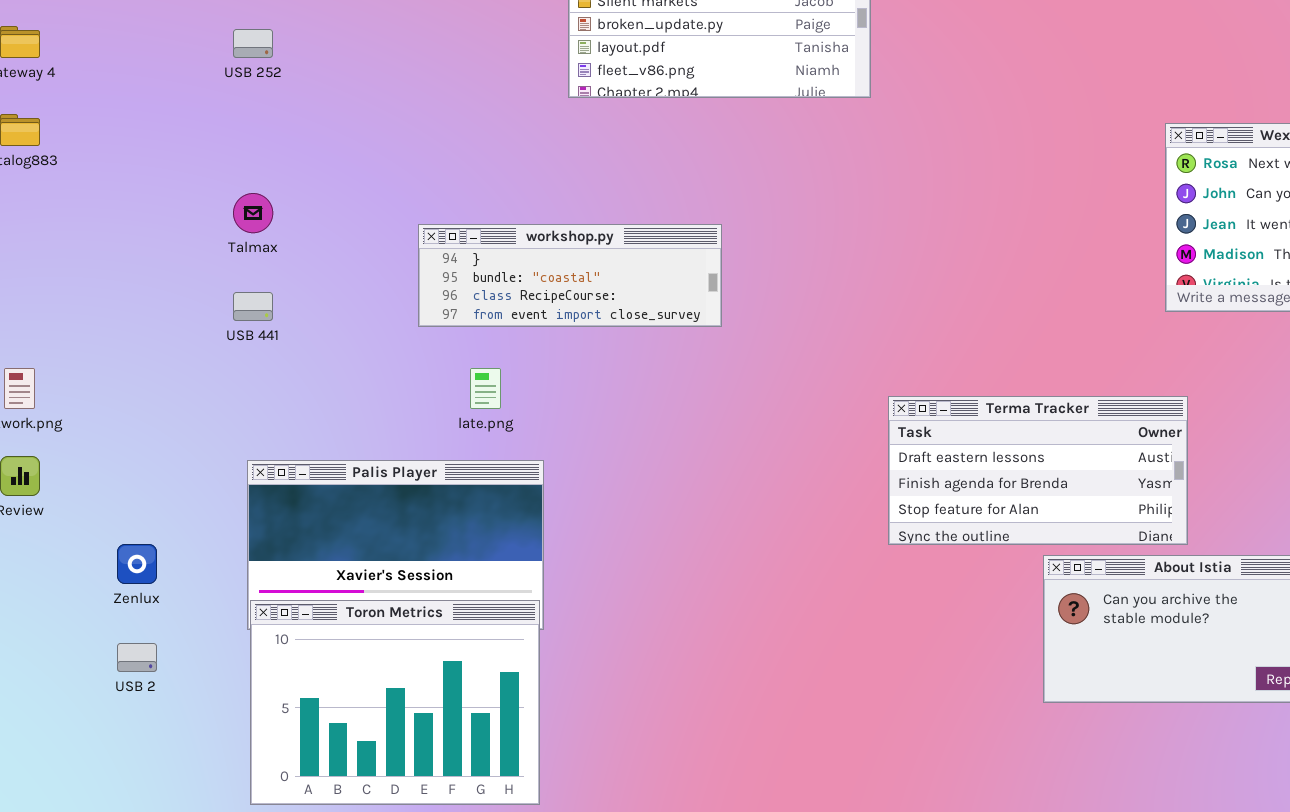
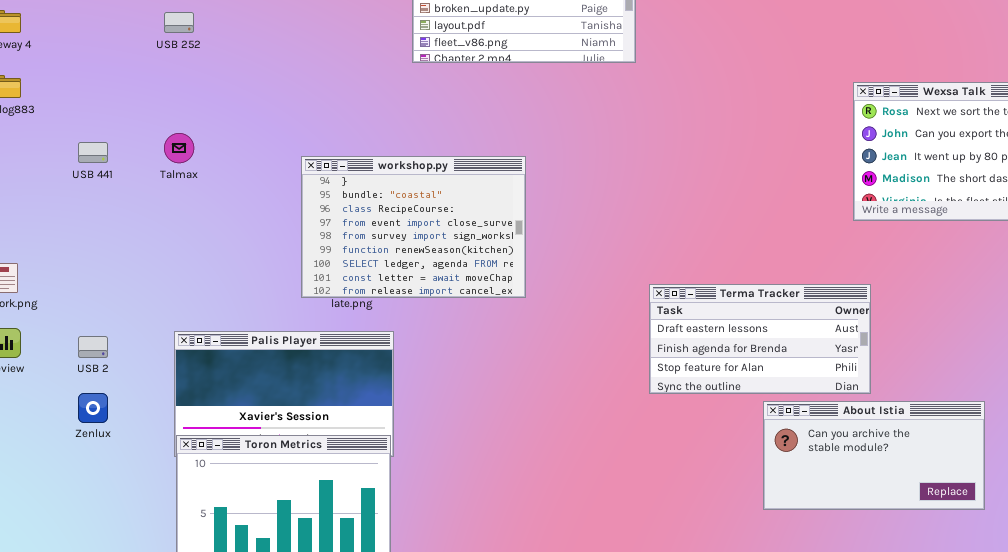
workshop.py: [418,224,722,327] -> [301,156,526,298], resized
USB 441: [233,292,273,321] -> [78,142,108,163], moved
USB 2: [117,643,157,672] -> [78,336,108,358], moved

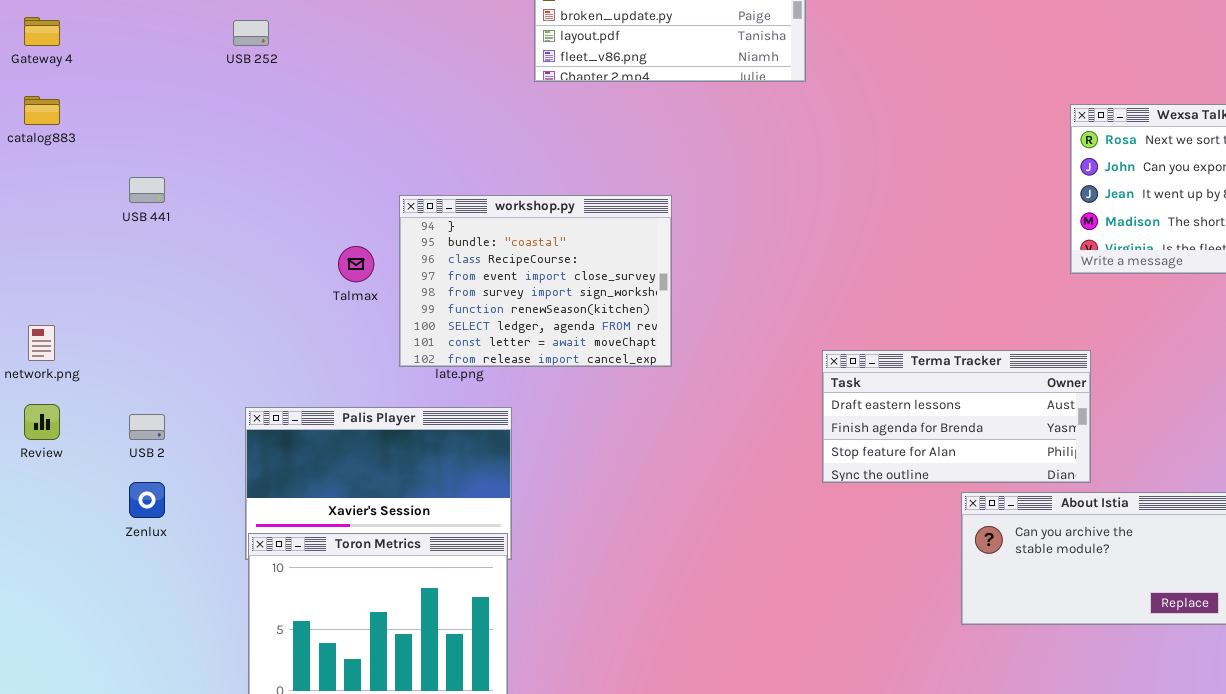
Talmax: [164,133,194,163] -> [338,246,374,282], moved

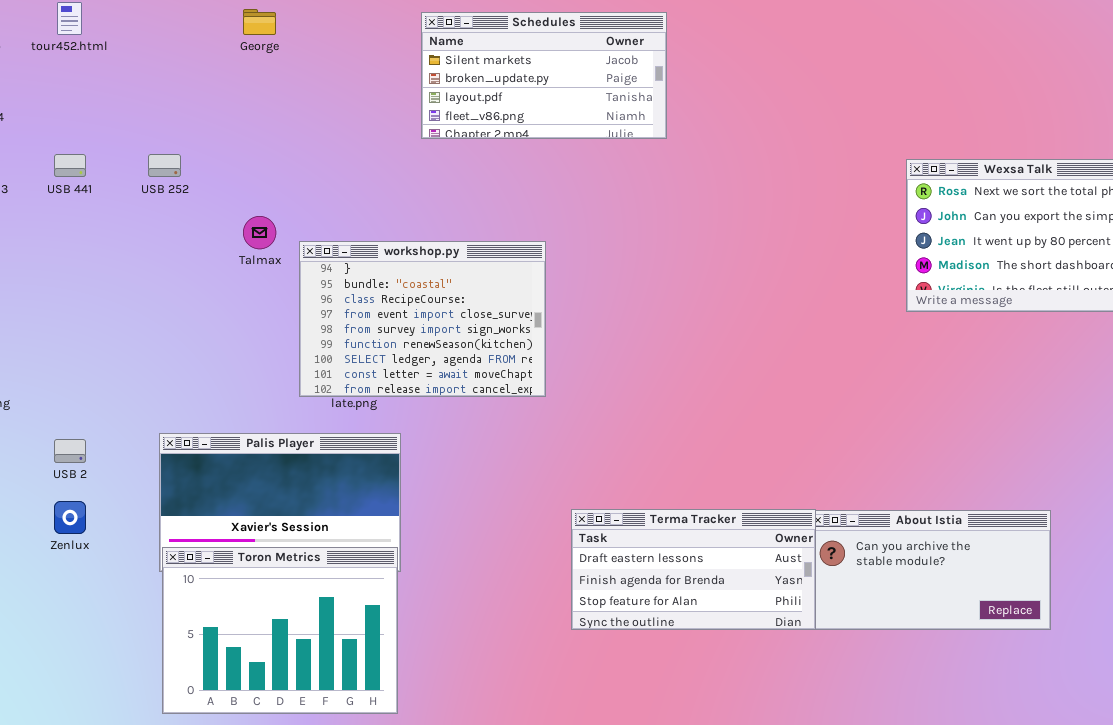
USB 252: [233,20,269,46] -> [148,154,181,177], moved
USB 441: [129,177,165,203] -> [54,154,86,177], moved
Talmax: [338,246,374,282] -> [243,216,276,249], moved
Terma Tracker: [822,350,1091,483] -> [571,509,816,630], moved

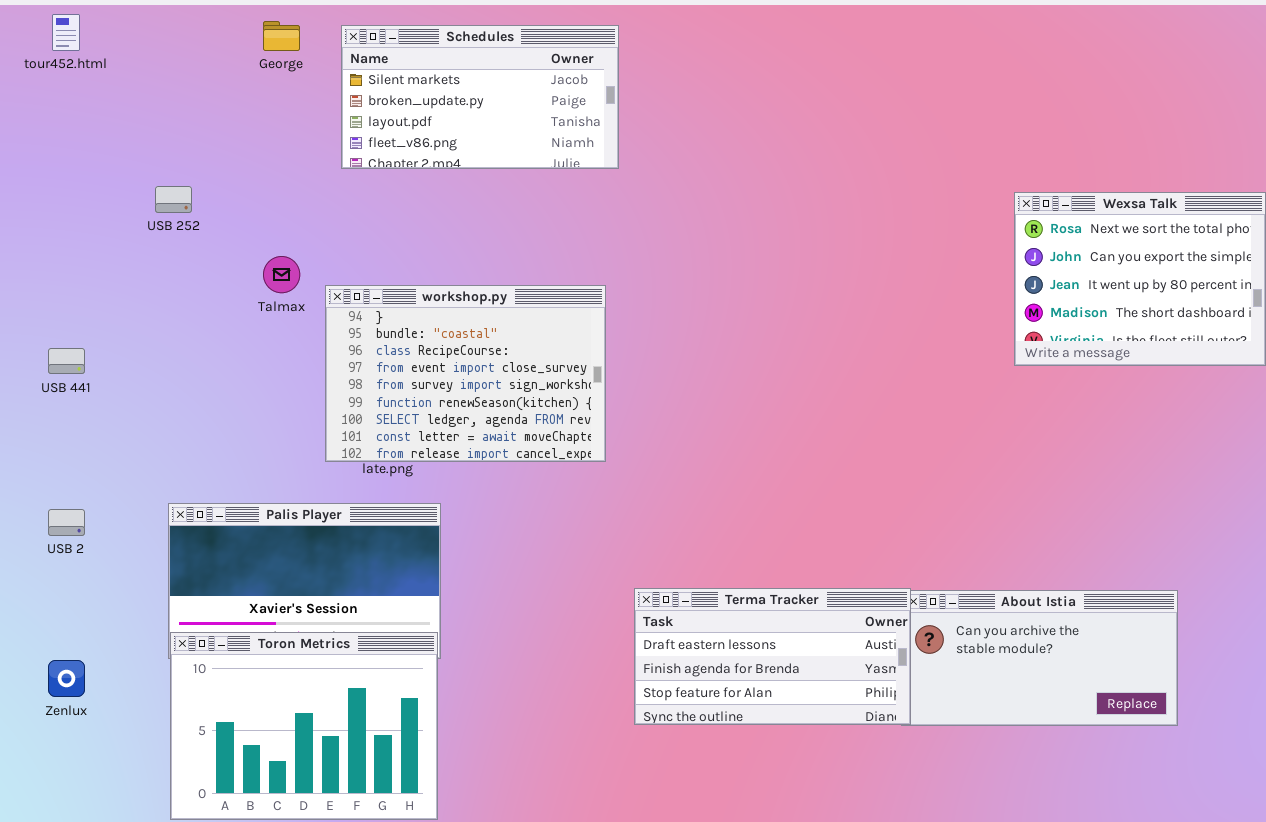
Schedules: [421,12,667,139] -> [341,25,619,169], moved
USB 441: [54,154,86,177] -> [48,348,85,374], moved
Zenlux: [54,501,86,534] -> [48,660,85,697], moved

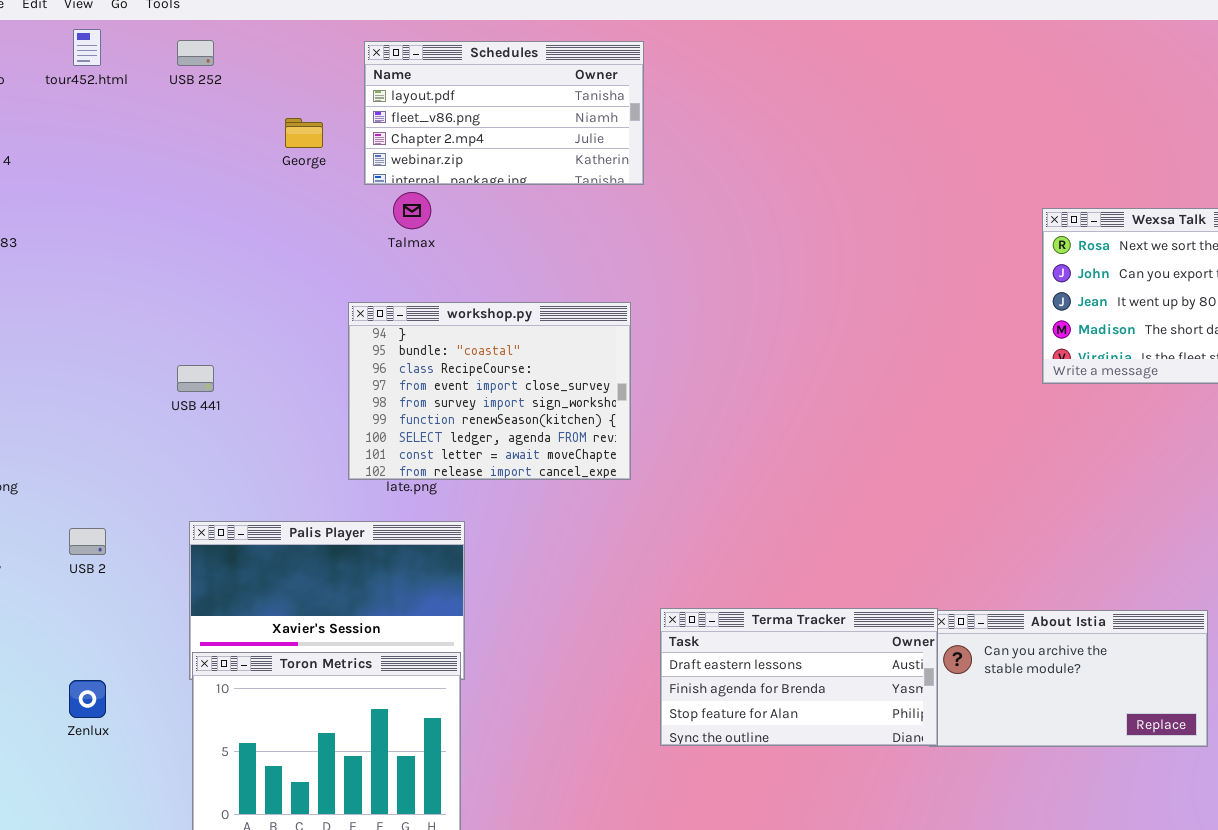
George: [263,21,300,51] -> [285,118,323,148], moved
Schedules: [341,25,619,169] -> [364,41,644,185], scrolled down 2 rows
USB 252: [155,186,192,213] -> [177,40,214,66], moved
Talmax: [263,256,300,293] -> [393,192,431,229], moved
USB 441: [48,348,85,374] -> [177,365,214,392], moved

